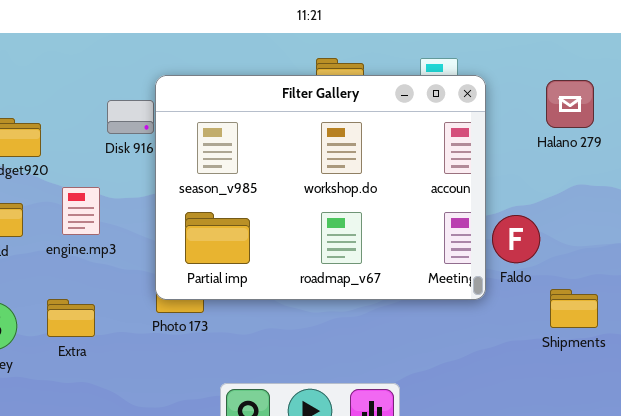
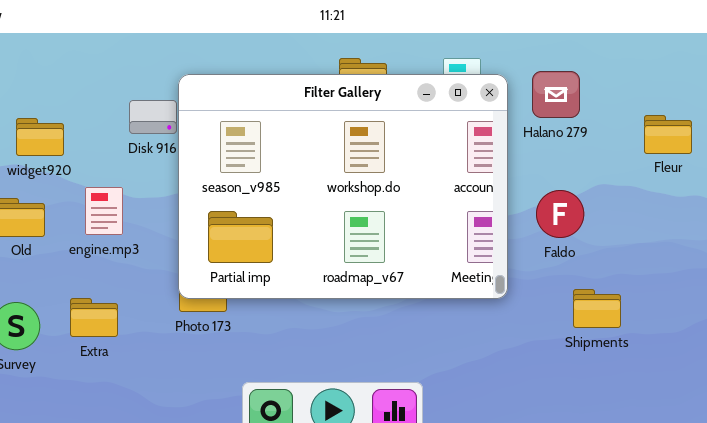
Halano 279: [546,80,594,128] -> [532,71,580,118], moved
Faldo: [492,215,540,263] -> [536,190,584,238], moved

